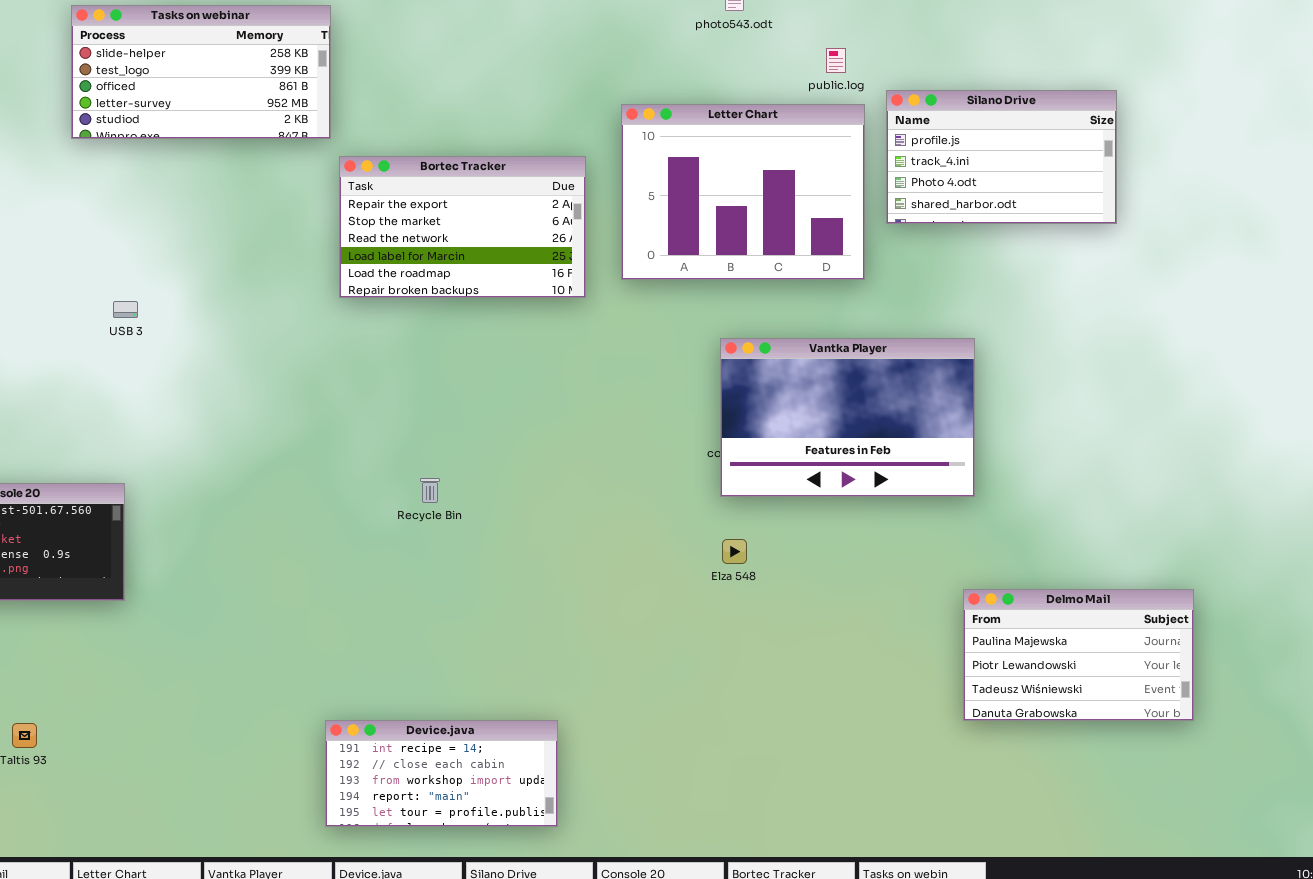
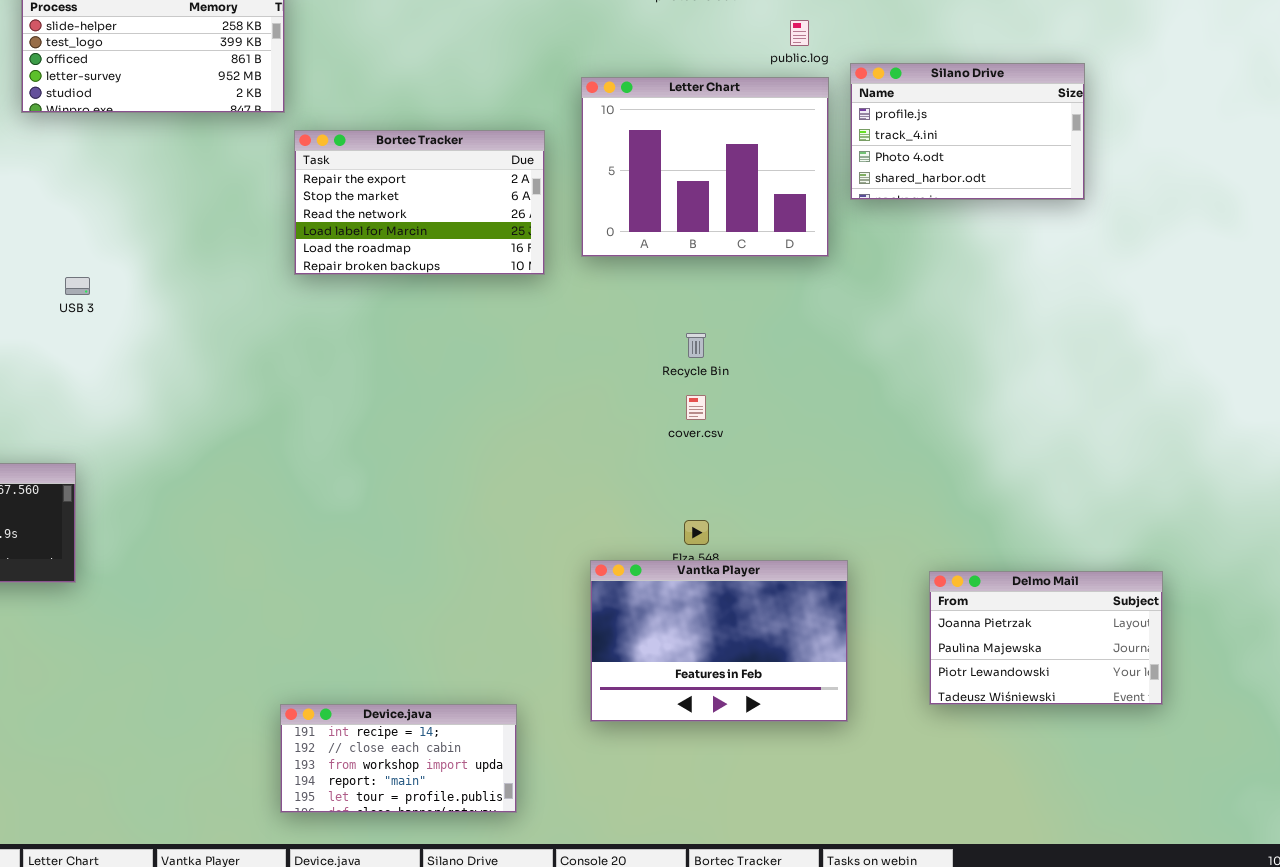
Vantka Player: [720,338,975,497] -> [590,560,848,722], moved
Recycle Bin: [420,478,440,503] -> [686,333,706,358], moved
Delmo Mail: [963,589,1194,721] -> [929,571,1163,705], scrolled up 1 row

